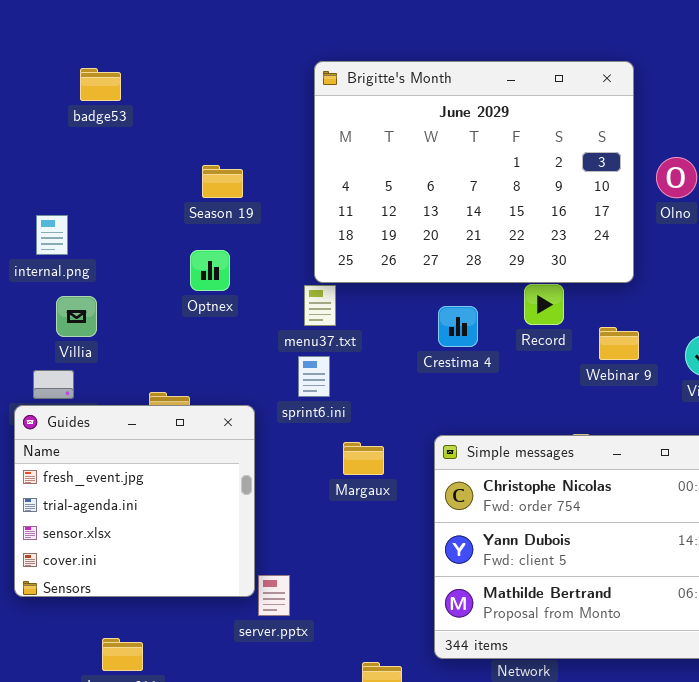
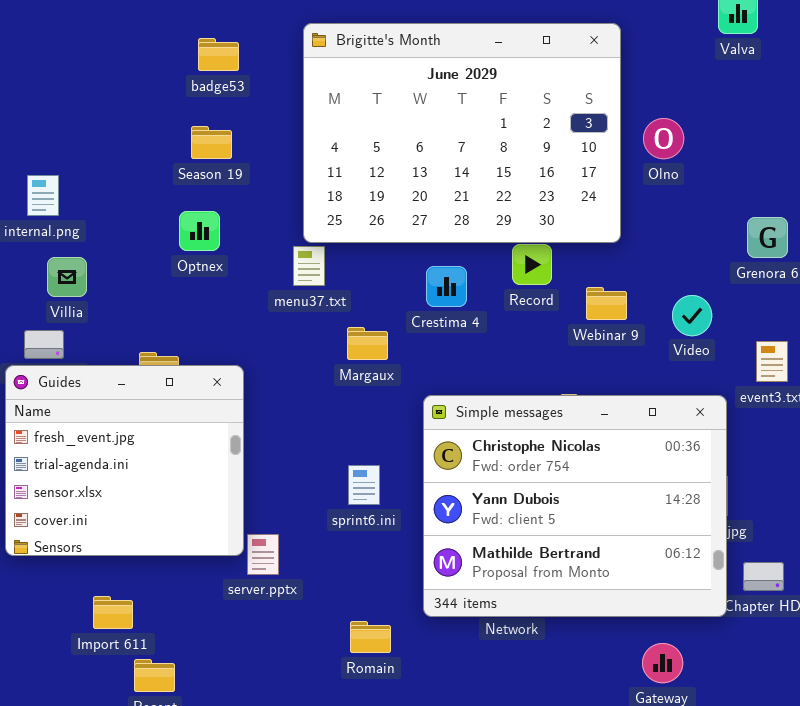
badge53: [80,68,121,101] -> [198,38,239,71], moved
sprint6.ini: [298,356,330,397] -> [348,465,380,505], moved
Margaux: [343,442,384,475] -> [347,327,388,360], moved

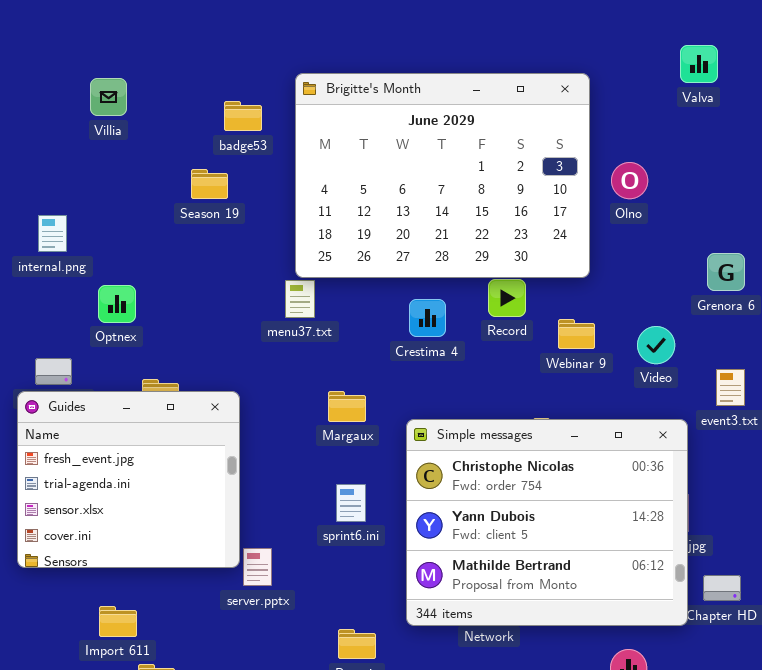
badge53: [198,38,239,71] -> [224,101,262,131], moved
Optnex: [179,211,220,251] -> [98,285,136,323], moved
Villia: [47,257,87,297] -> [90,78,127,116], moved
Margaux: [347,327,388,360] -> [328,391,366,422], moved

